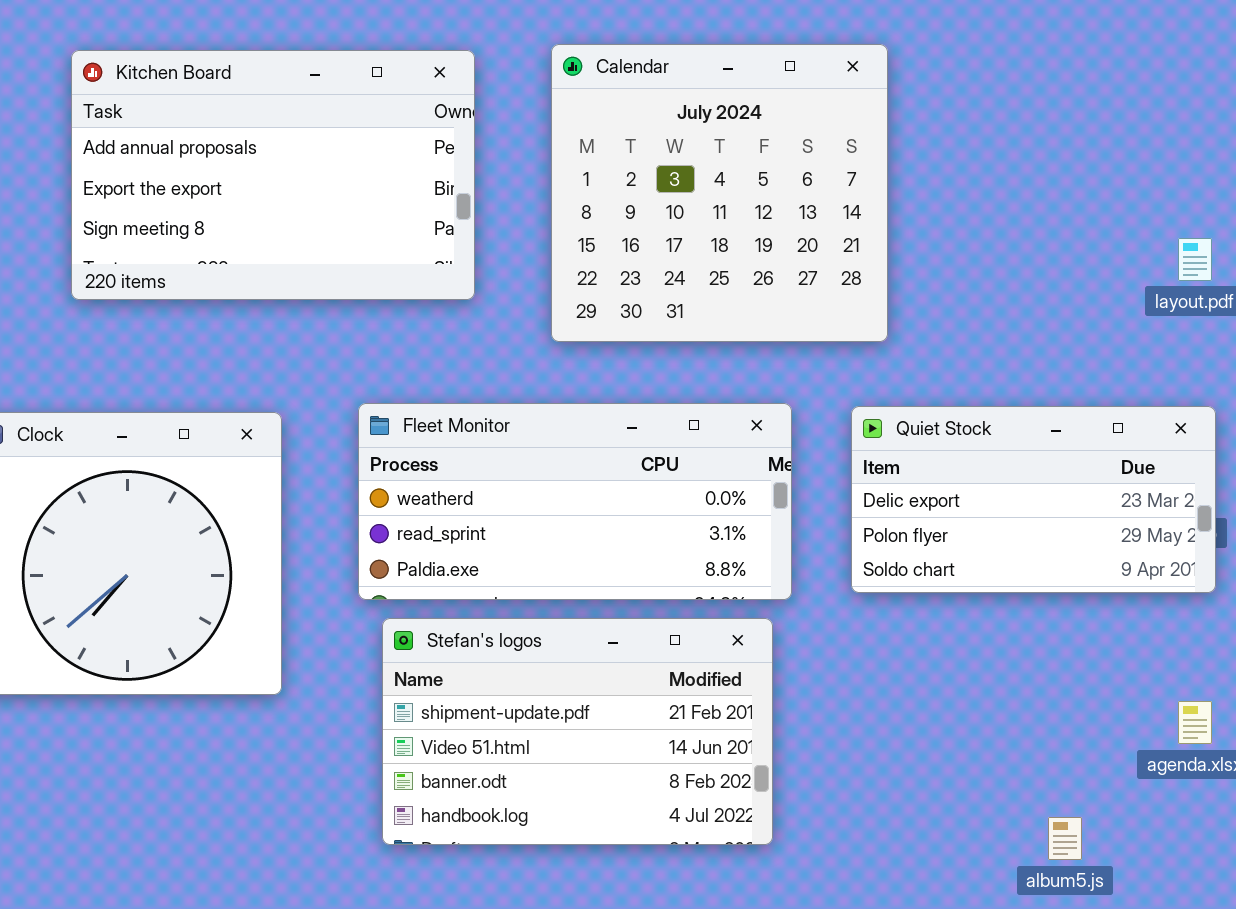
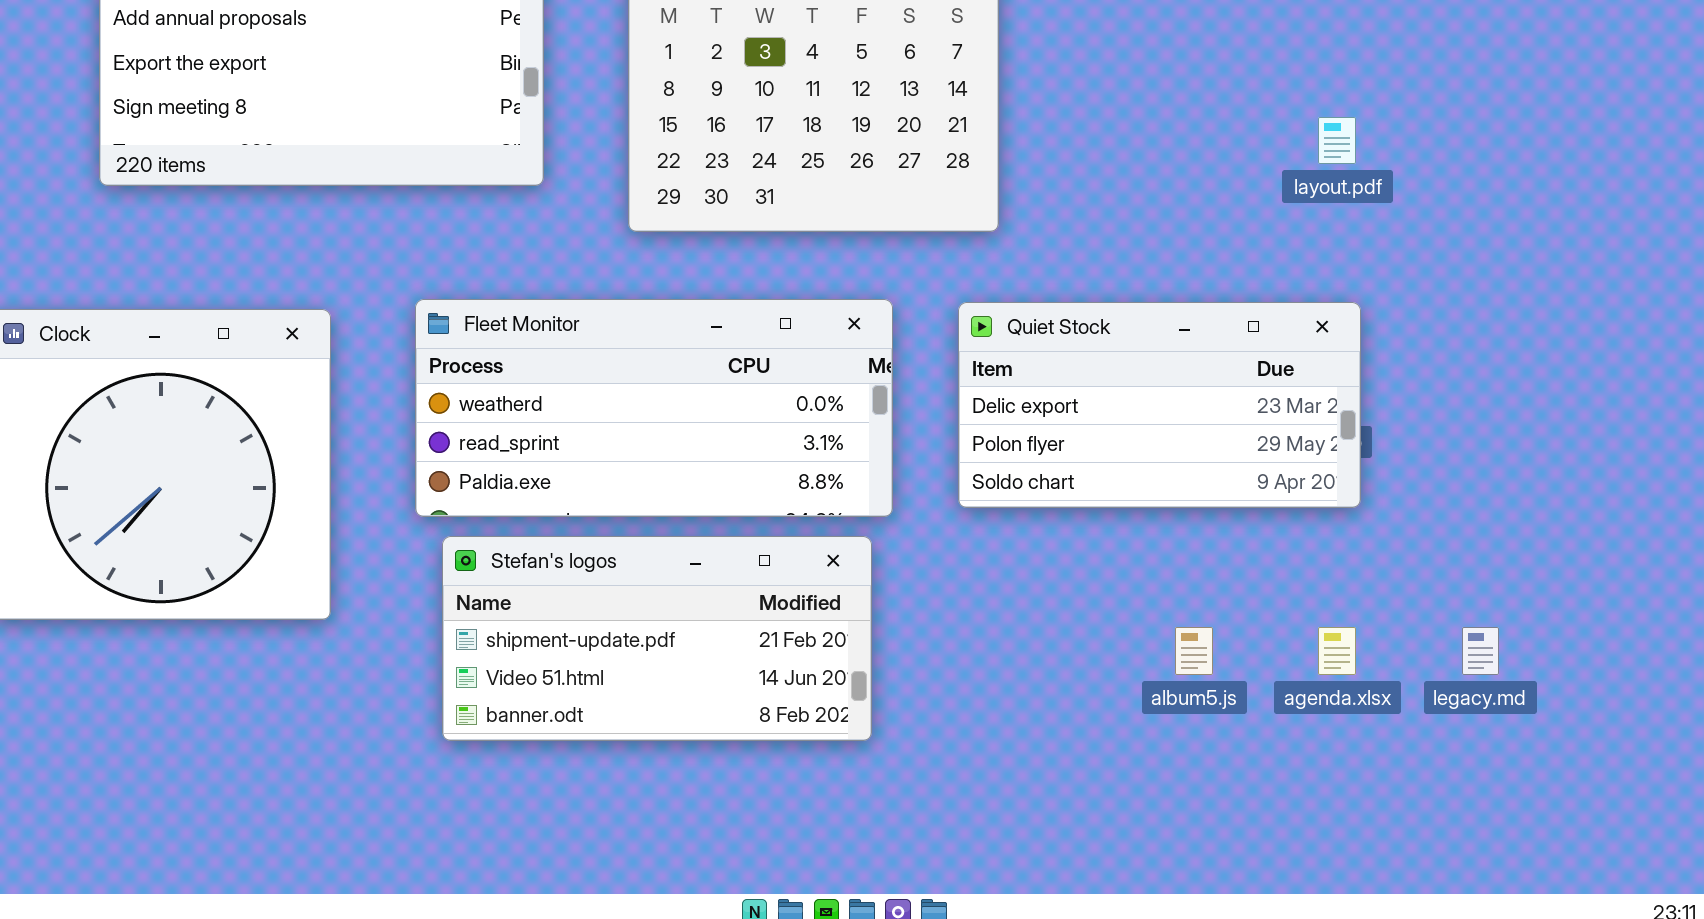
Stefan's logos: [382,618,773,845] -> [442,536,872,741], resized
album5.js: [1048,817,1082,860] -> [1175,627,1213,675], moved

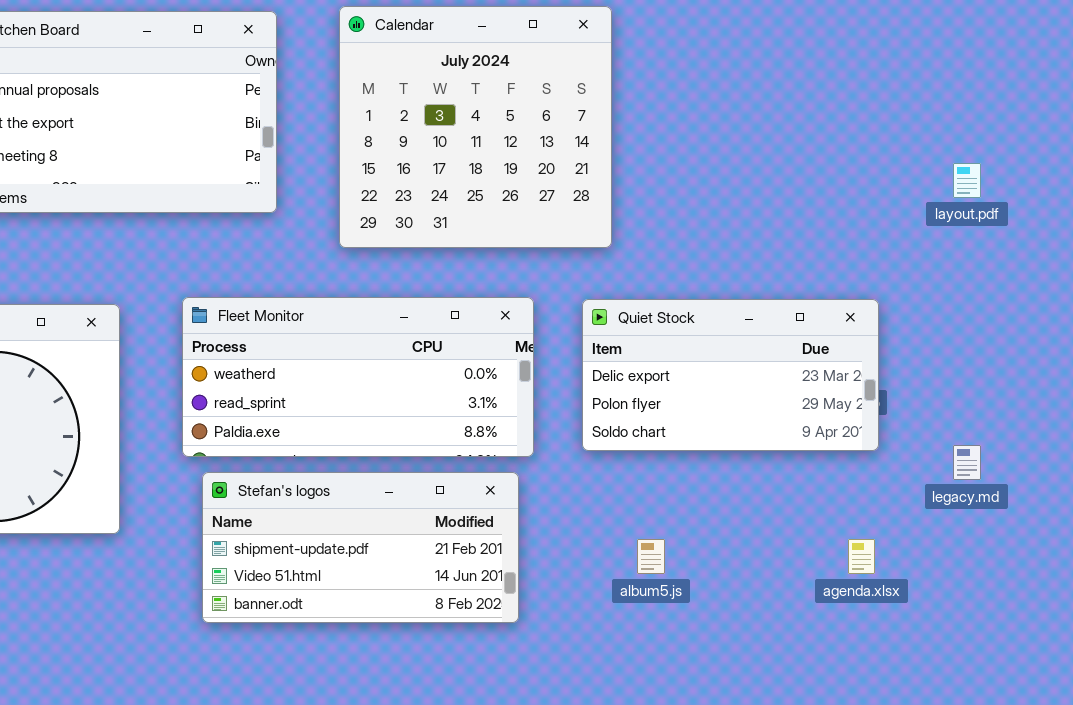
layout.pdf: [1318,117,1356,164] -> [953,163,981,198], moved
album5.js: [1175,627,1213,675] -> [637,539,665,574], moved
legacy.md: [1462,627,1499,675] -> [953,445,981,480], moved

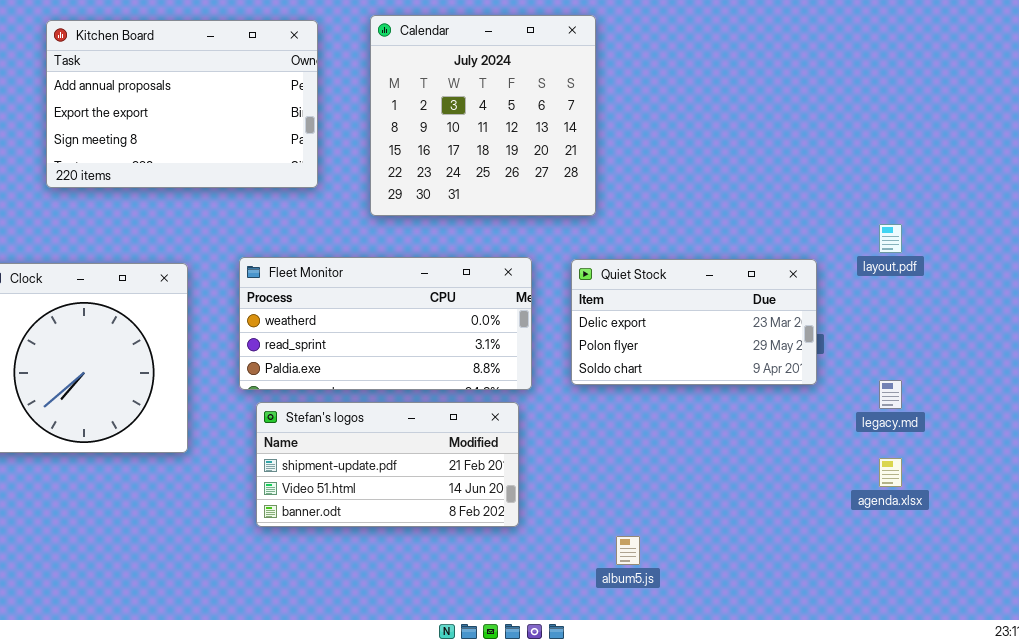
layout.pdf: [953,163,981,198] -> [879,224,902,253], moved
album5.js: [637,539,665,574] -> [616,536,640,565], moved
agenda.xlsx: [848,539,875,574] -> [879,458,902,487], moved

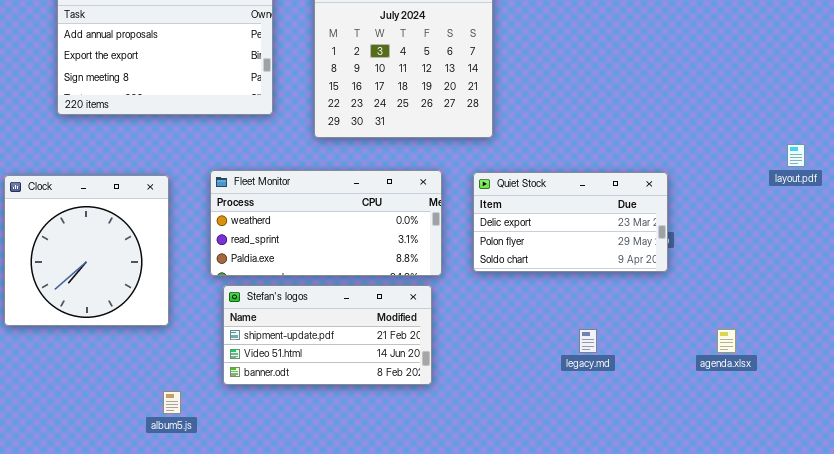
layout.pdf: [879,224,902,253] -> [787,144,805,167], moved
legacy.md: [879,380,902,409] -> [579,329,597,353], moved
album5.js: [616,536,640,565] -> [163,391,181,414], moved

